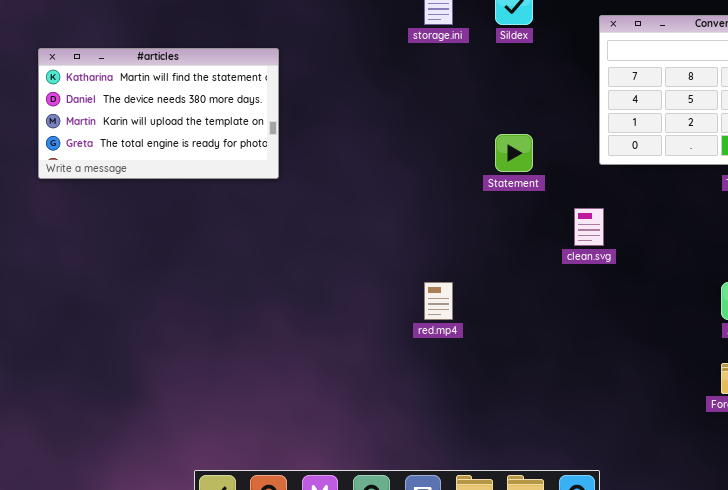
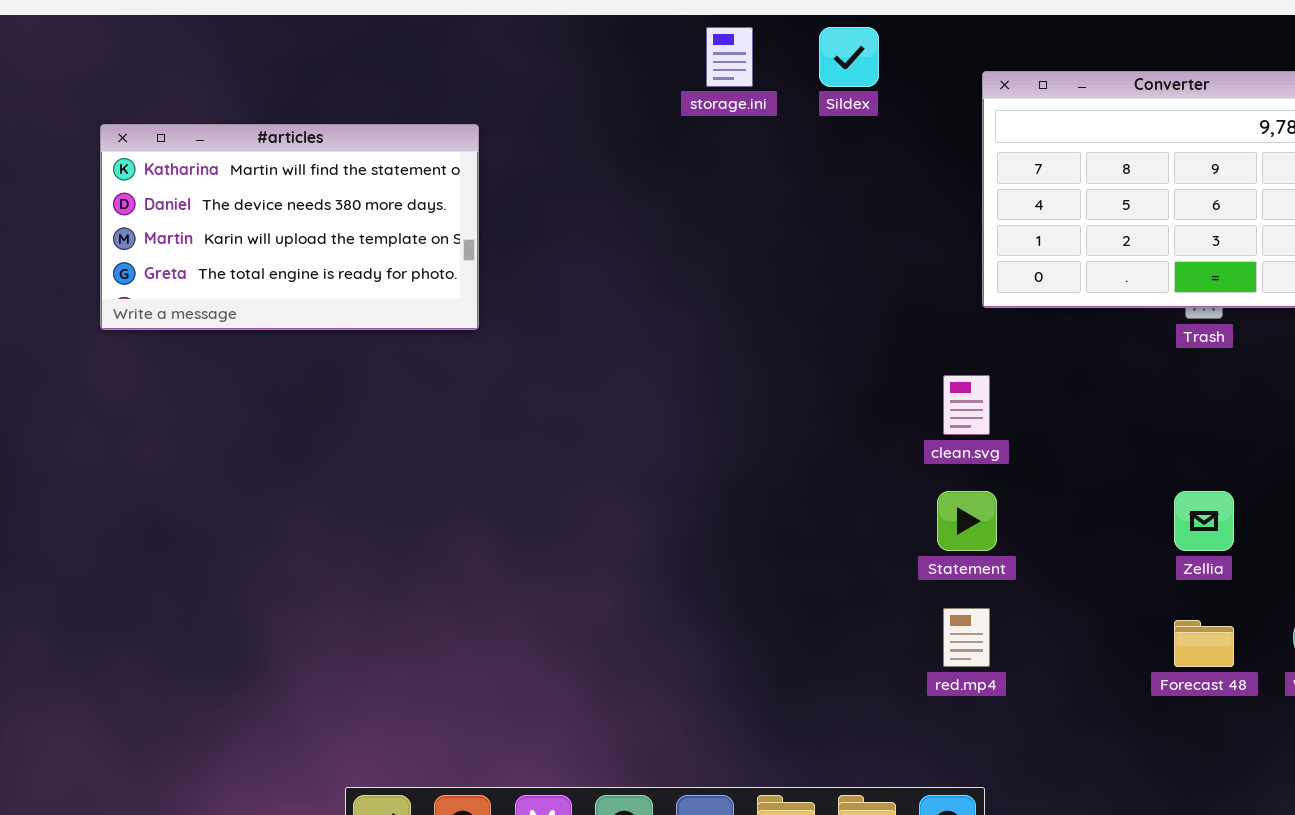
Statement: [495,134,533,172] -> [937,491,997,551], moved
red.mp4: [424,282,453,320] -> [943,608,990,667], moved

